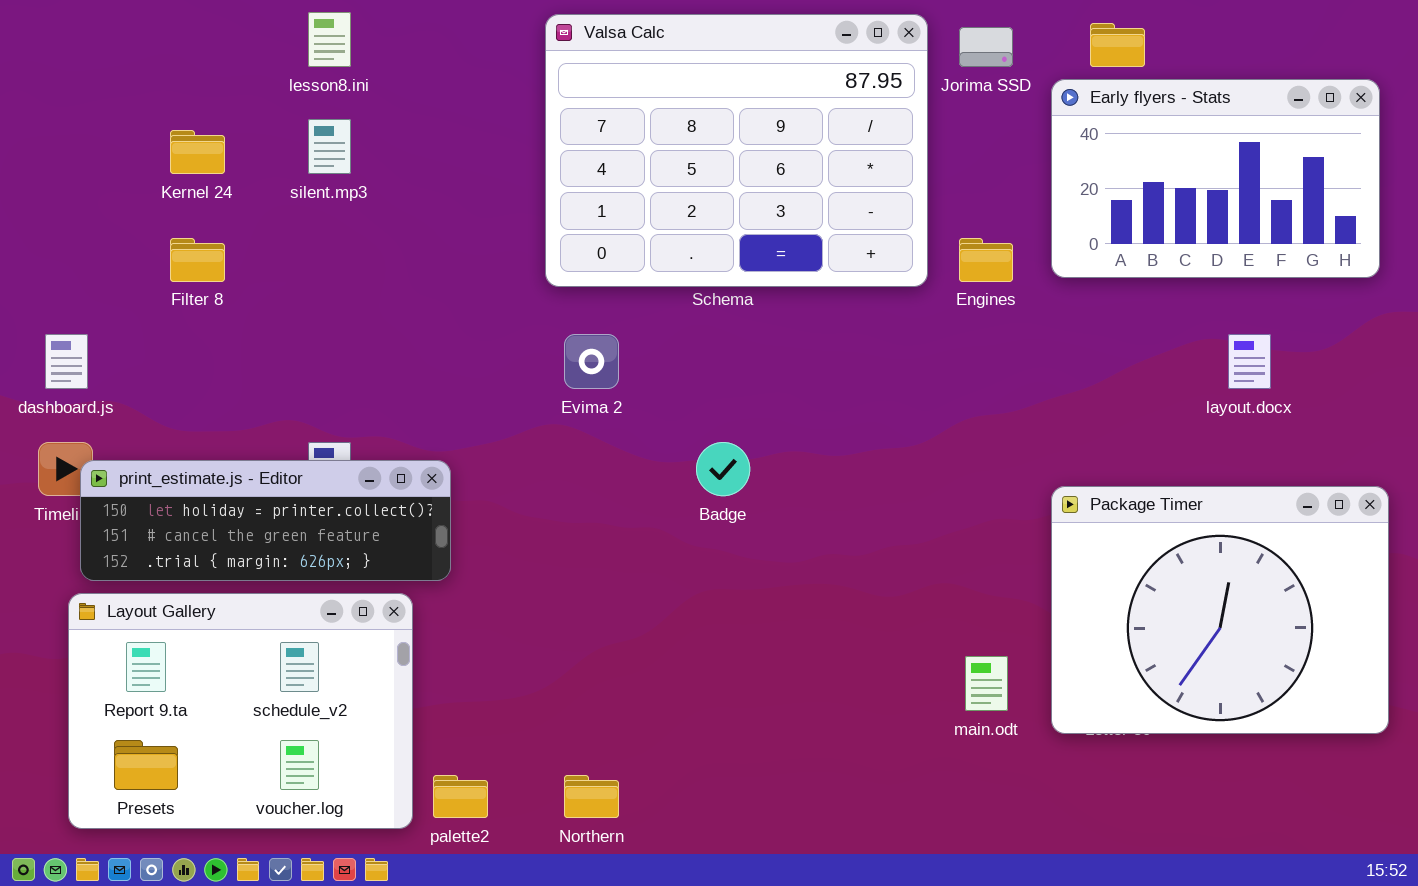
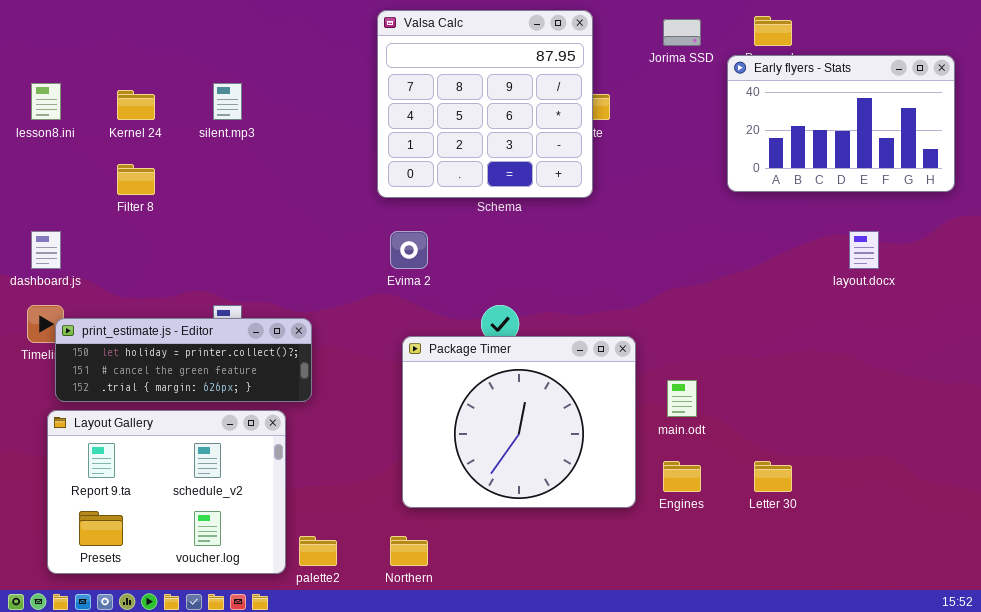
lesson8.ini: [308,12,351,67] -> [31,83,61,120], moved
Valsa Calc: [545,14,928,287] -> [377,10,593,198], resized
Engines: [959,238,1013,282] -> [663,461,701,492], moved
Package Timer: [1051,486,1389,734] -> [402,336,636,508], moved
main.odt: [965,656,1008,711] -> [667,380,697,417], moved

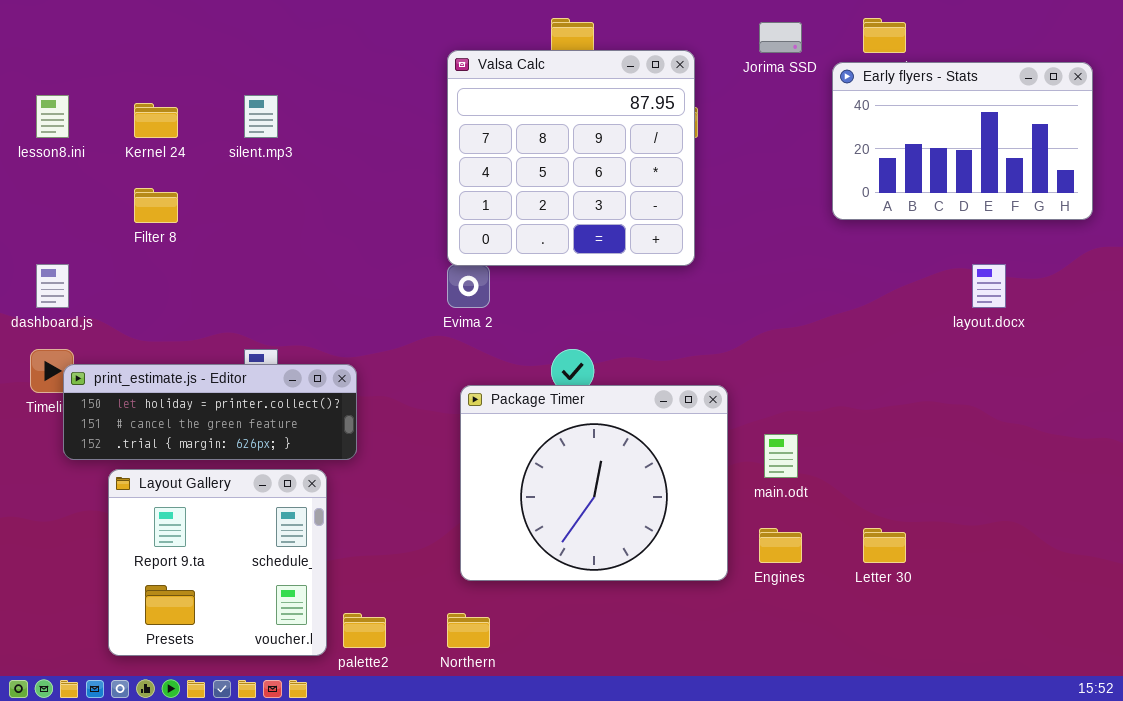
Valsa Calc: [377,10,593,198] -> [447,50,695,266], moved
Layout Gallery: [47,410,286,574] -> [108,469,327,656], resized

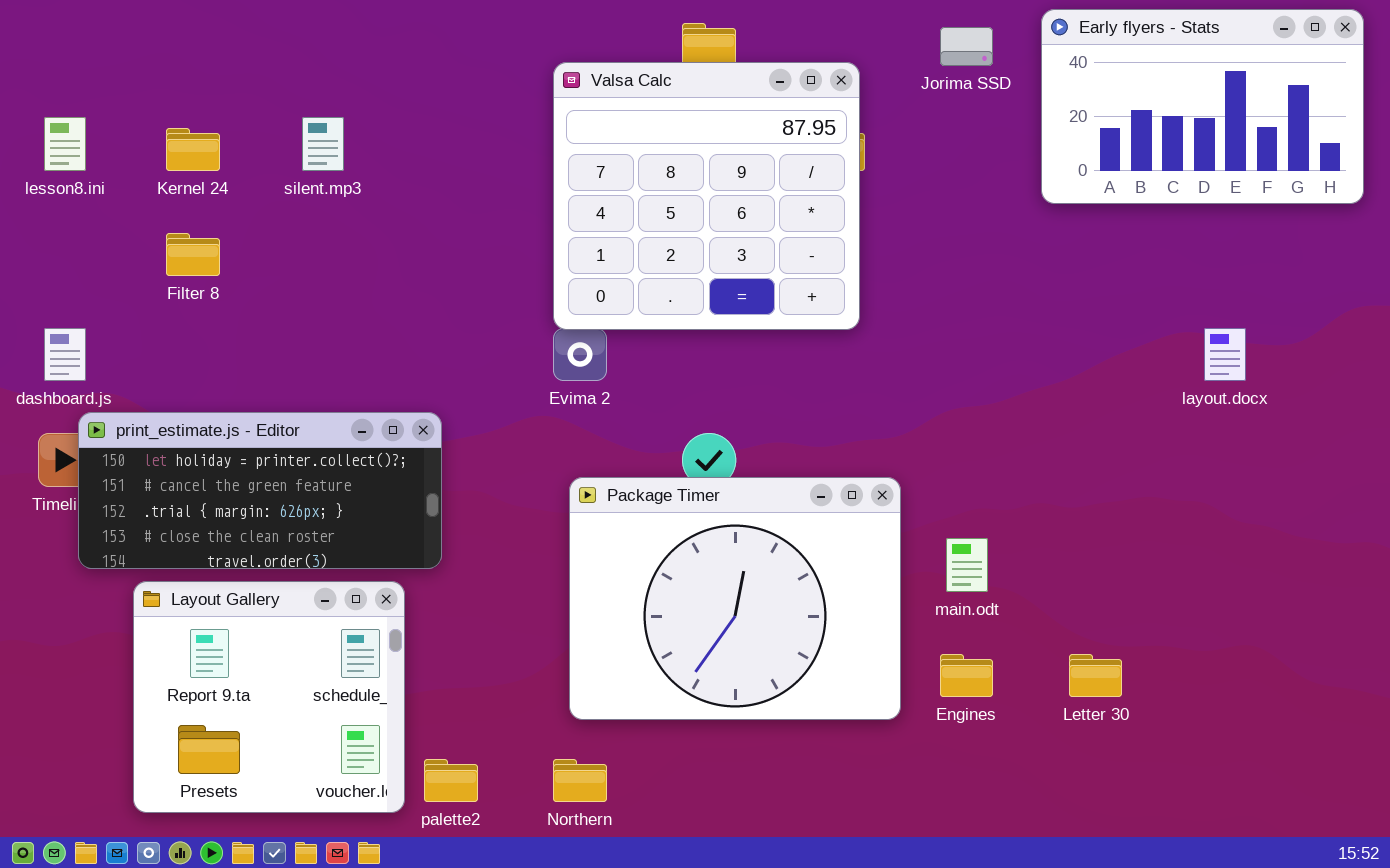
Early flyers - Stats: [832,62,1093,220] -> [1041,9,1364,204], moved
print_estimate.js - Editor: [63,364,357,460] -> [78,412,442,569], resized

